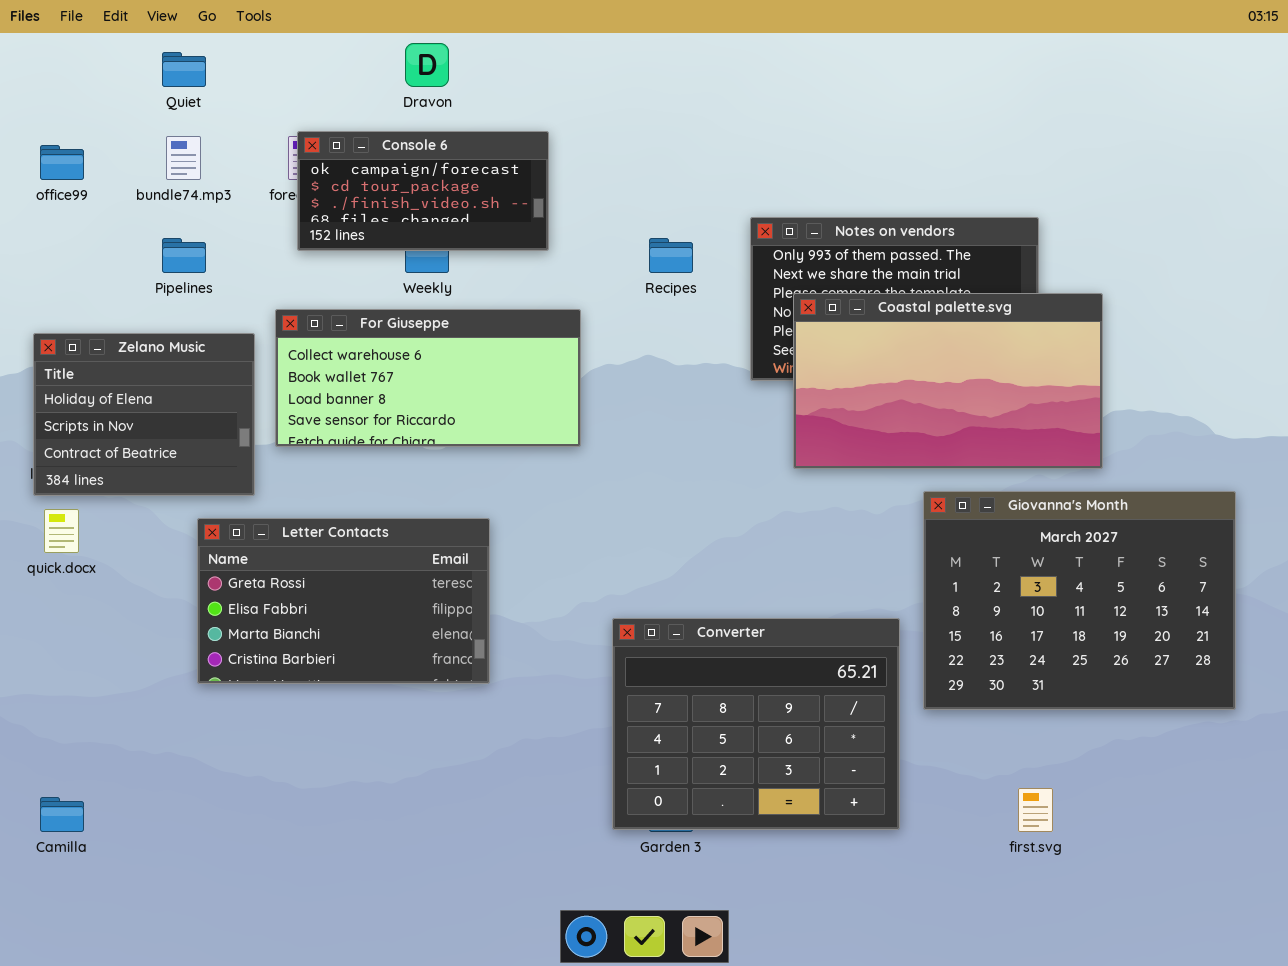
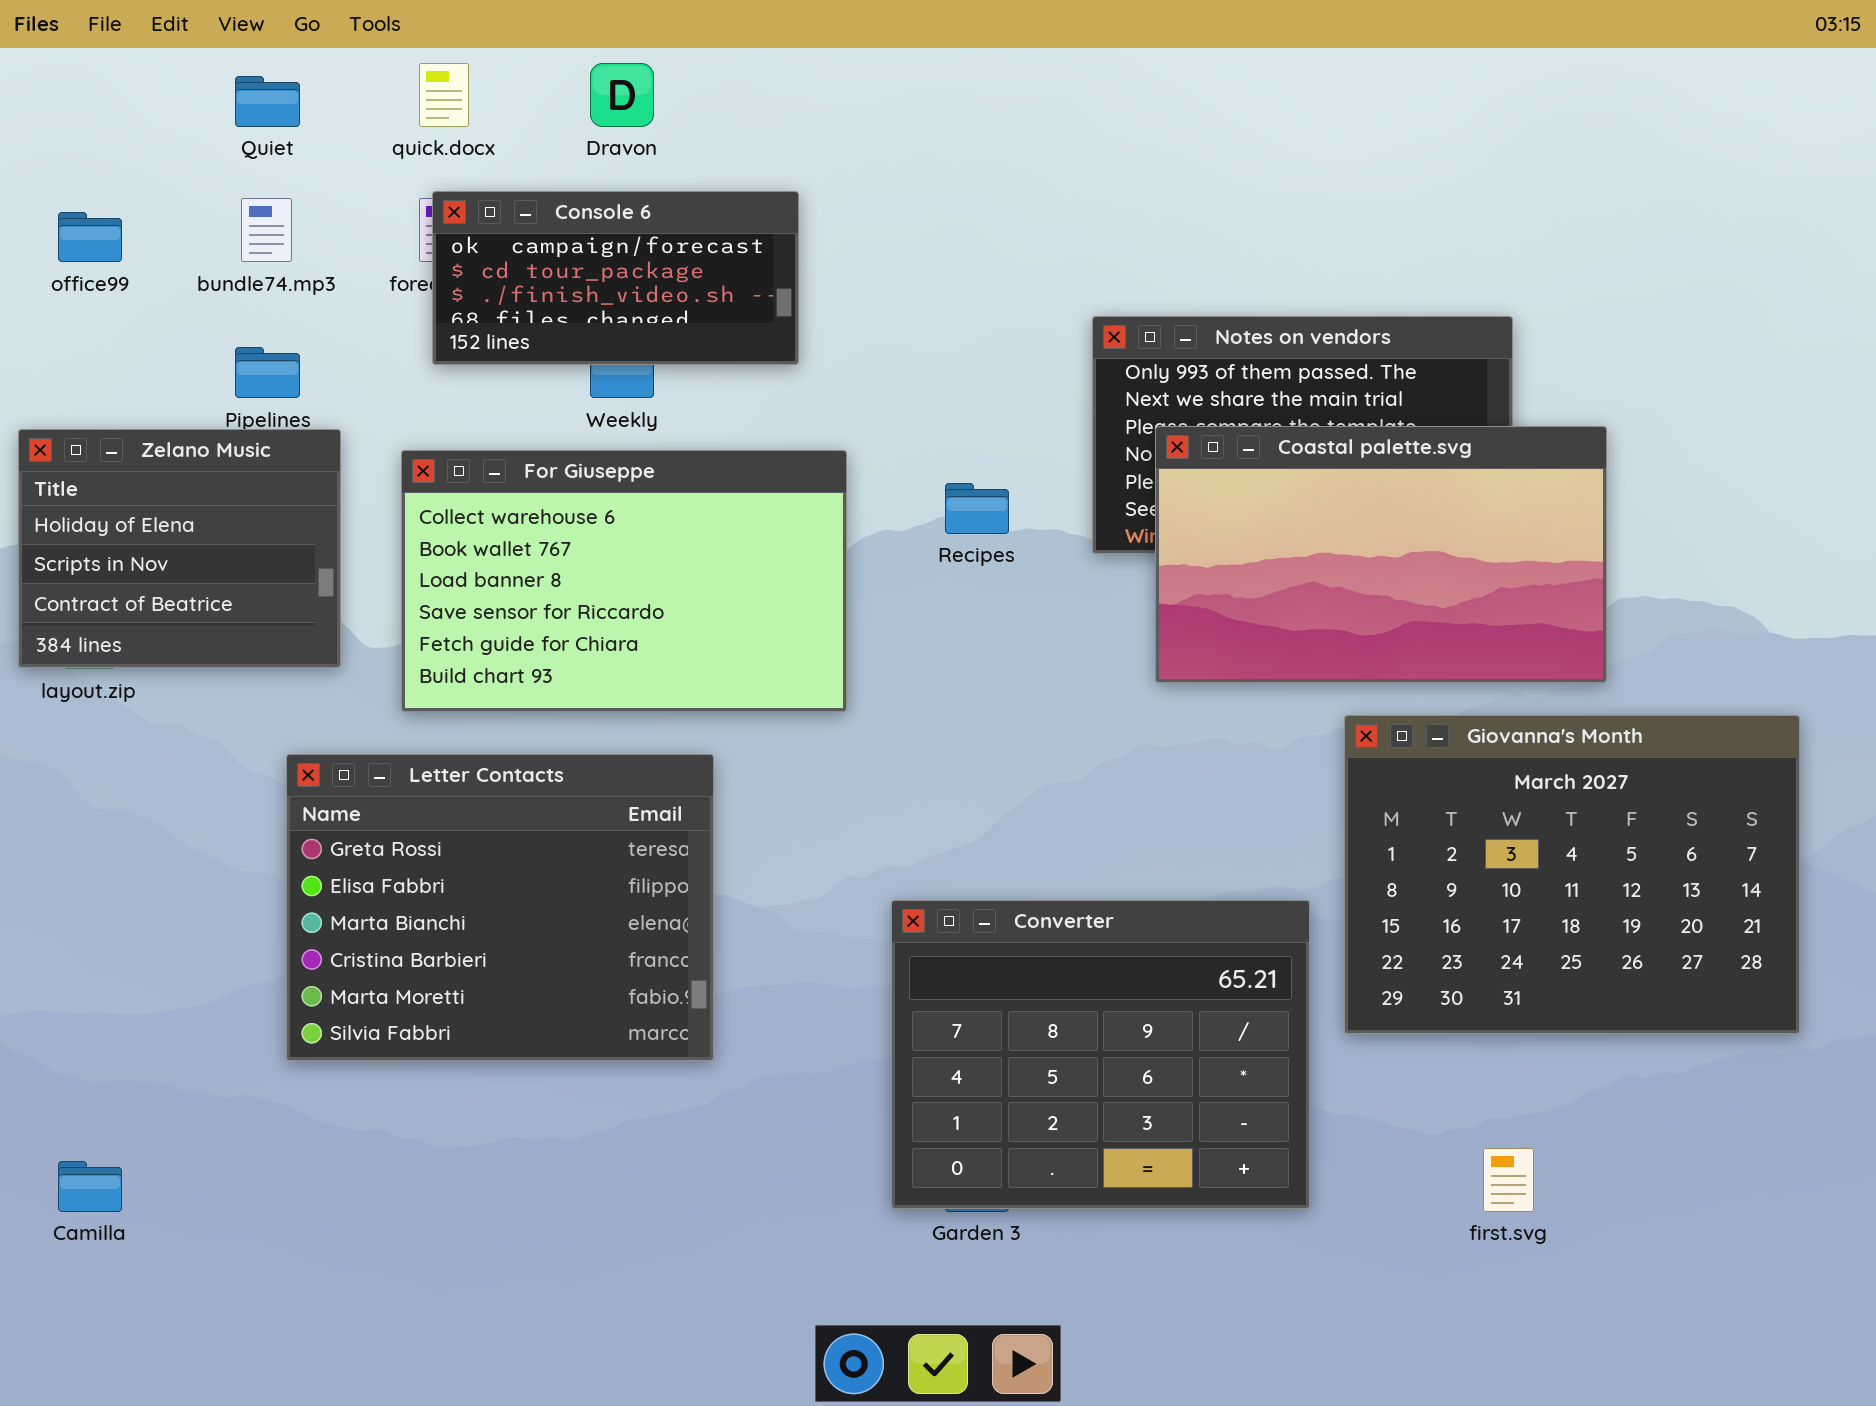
Recipes: [649,238,693,273] -> [945,483,1009,534], moved
For Giuseppe: [275,309,581,447] -> [401,450,847,712], resized
Zelano Music: [33,333,255,496] -> [18,429,341,668], moved
quick.docx: [44,509,79,553] -> [419,63,469,127], moved
Letter Contacts: [197,518,490,684] -> [286,754,714,1061], resized

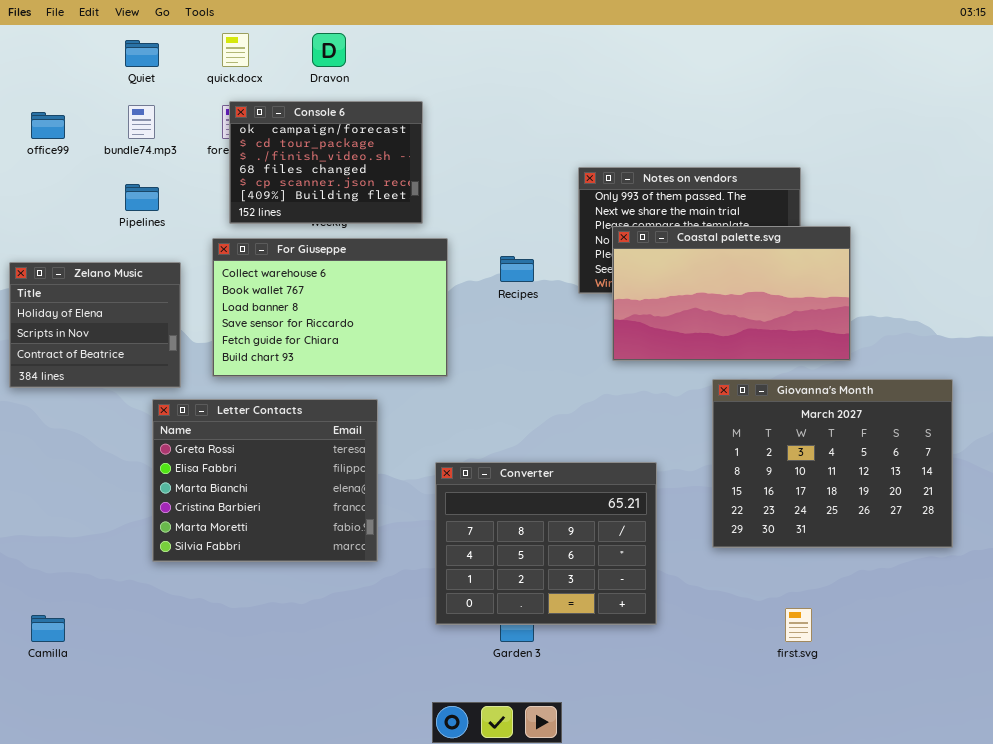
Console 6: [432,191,799,365] -> [229,101,423,224], resized
Zelano Music: [18,429,341,668] -> [9,262,181,388], moved
Converter: [891,900,1310,1209] -> [435,462,657,625], moved

